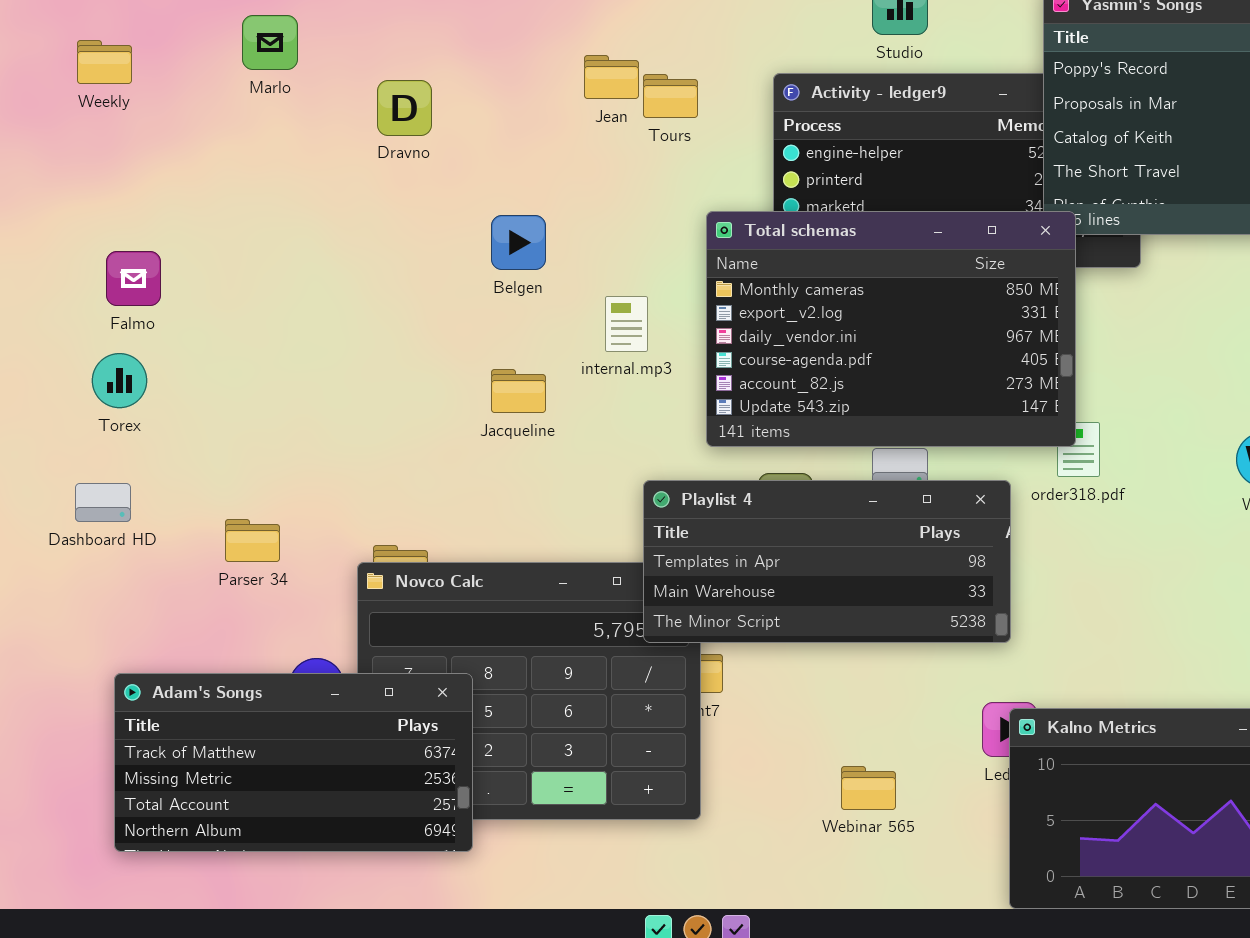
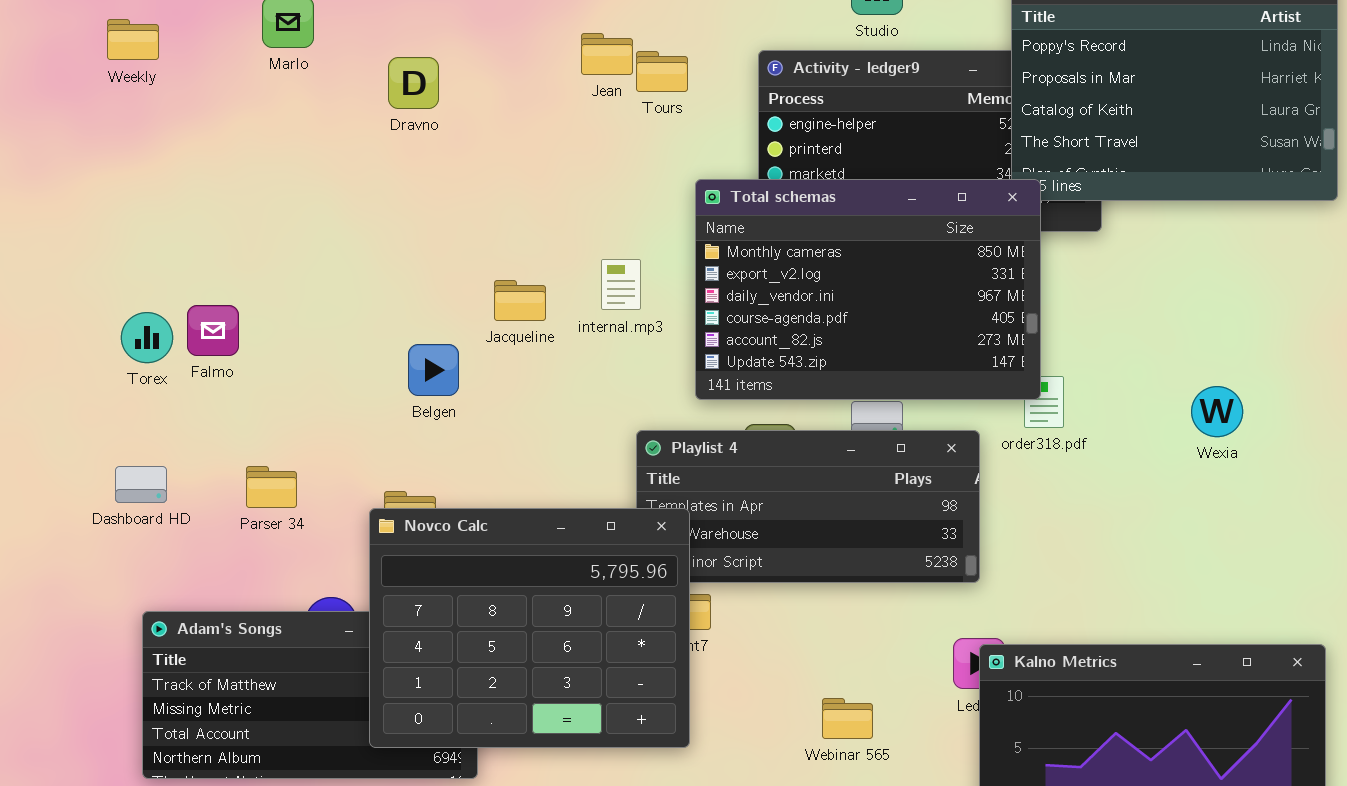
Belgen: [491,215,546,270] -> [408,344,459,396], moved
Falmo: [106,251,161,306] -> [187,305,239,356], moved
Jacqueline: [491,369,546,413] -> [494,280,546,321], moved
Dashboard HD: [75,483,131,522] -> [115,466,167,503], moved
Novco Calc: [357,562,701,820] -> [369,508,690,748], raised

